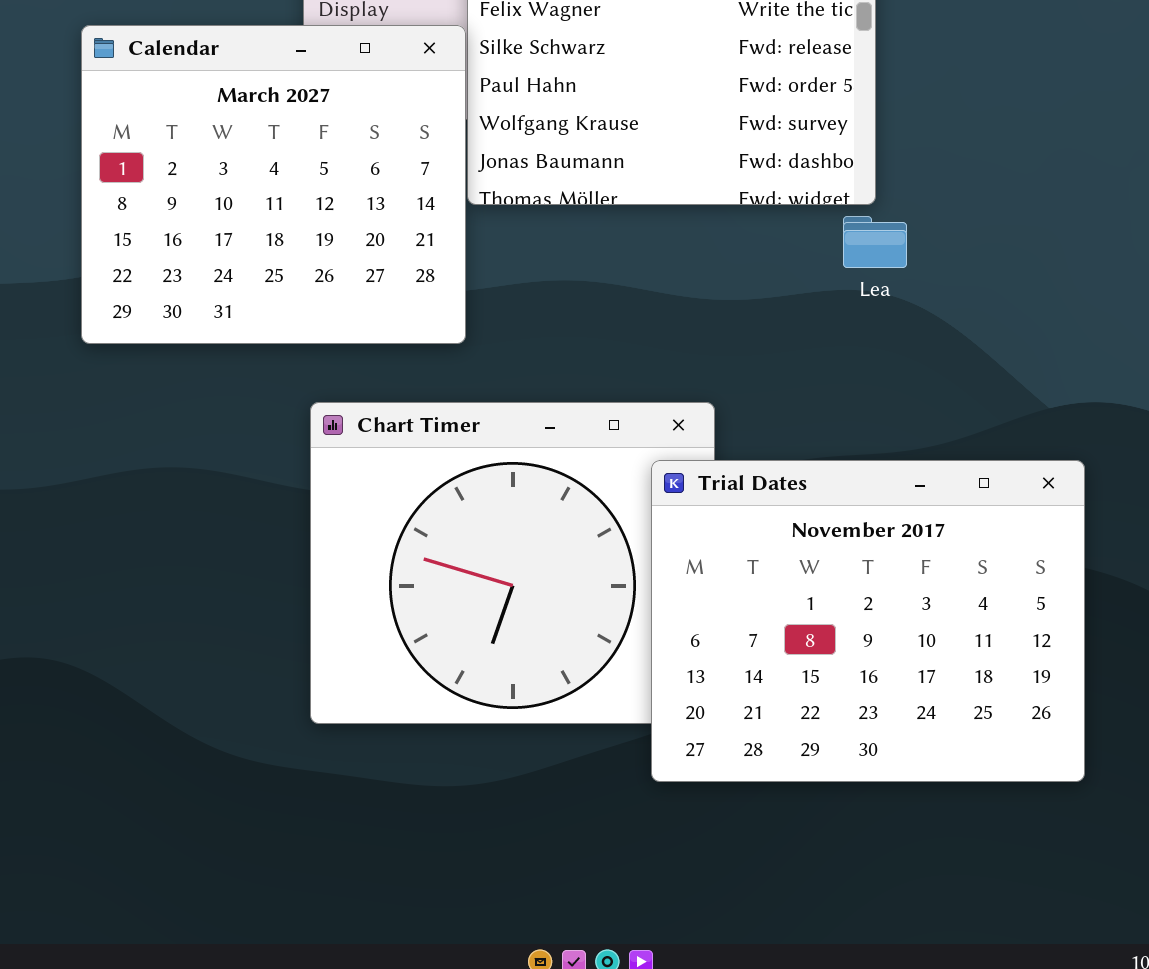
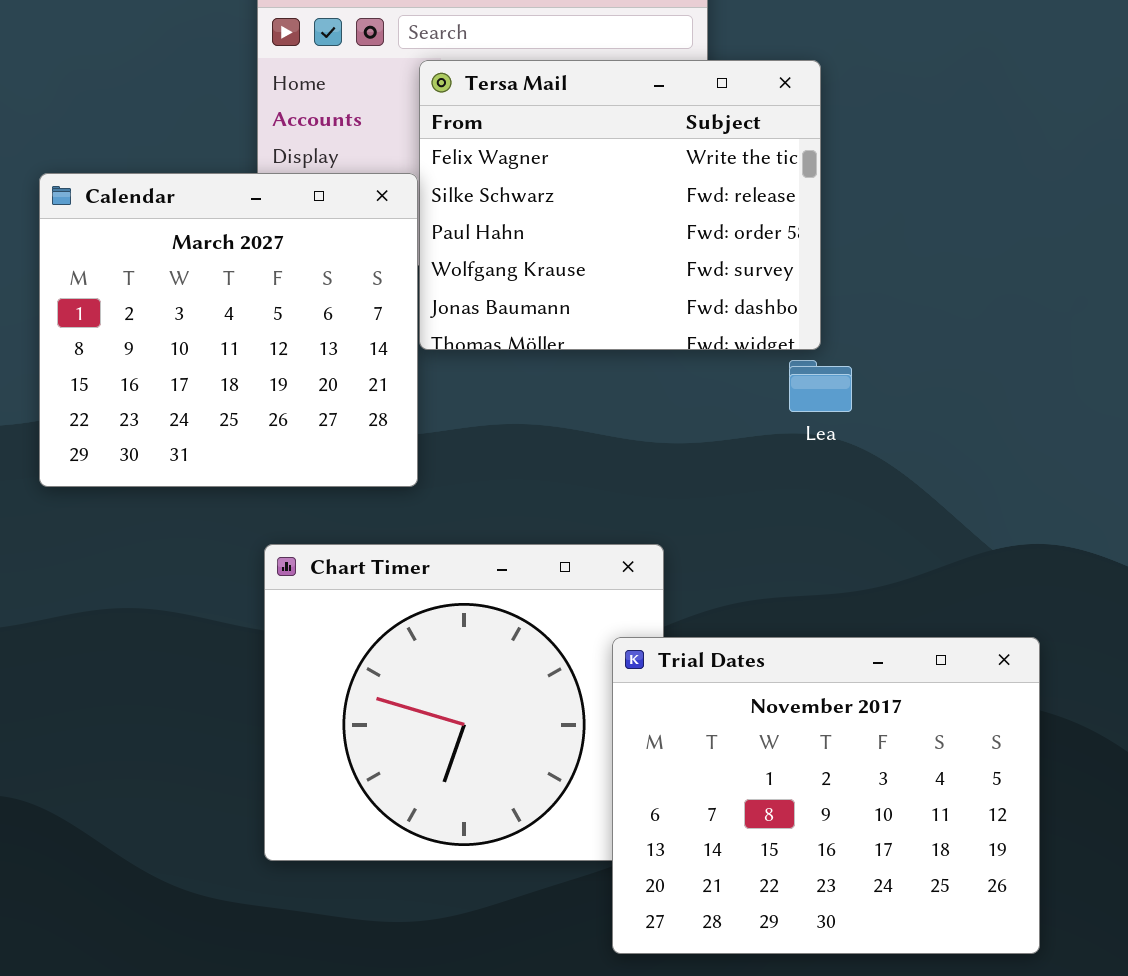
Trial Dates: [651,460,1085,782] -> [612,637,1040,954], moved

